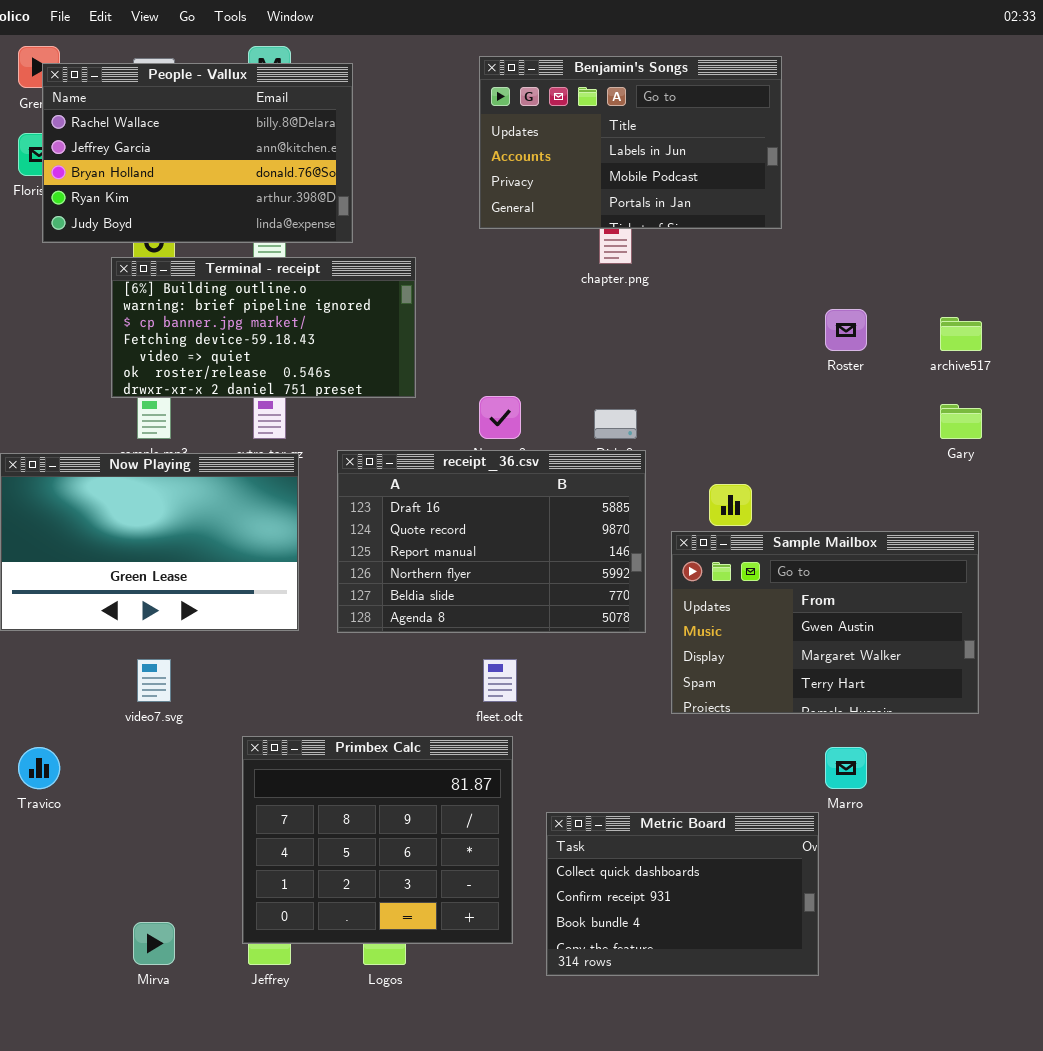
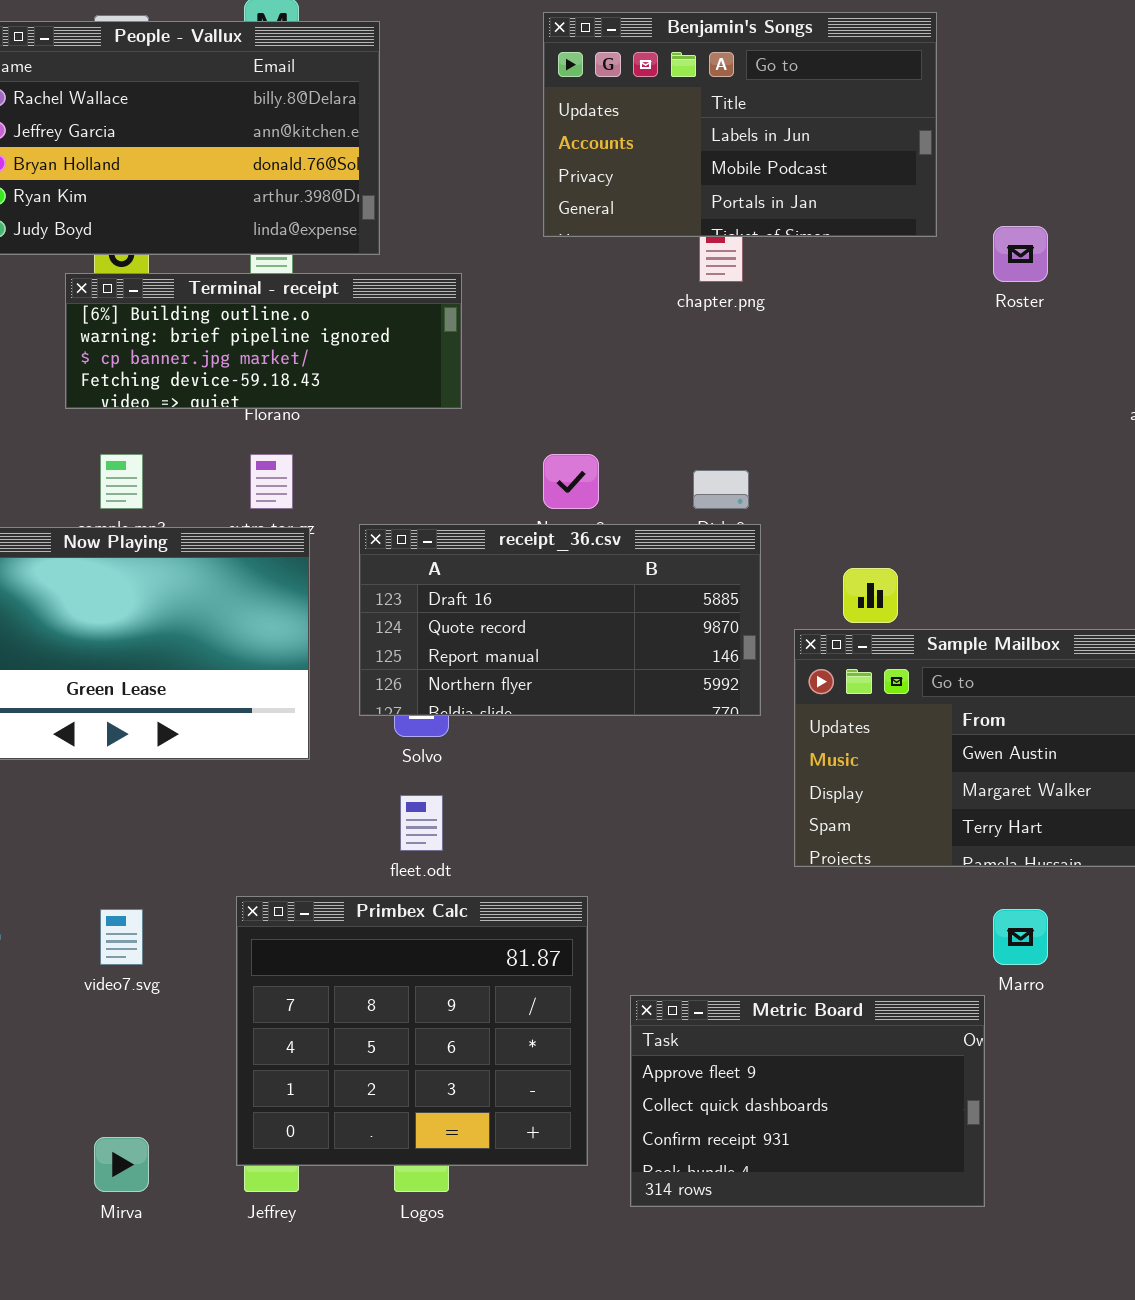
Terminal - receipt: [111,257,416,398] -> [65,273,462,409], resized
Roster: [825,309,867,351] -> [993,226,1048,282], moved
receipt_36.csv: [337,450,646,633] -> [359,524,761,716], resized
video7.svg: [137,659,171,702] -> [100,909,143,965], moved
fleet.odt: [483,659,517,702] -> [400,795,443,851], moved
Metric Board: [546,812,819,976] -> [630,995,985,1207], scrolled up 1 row

